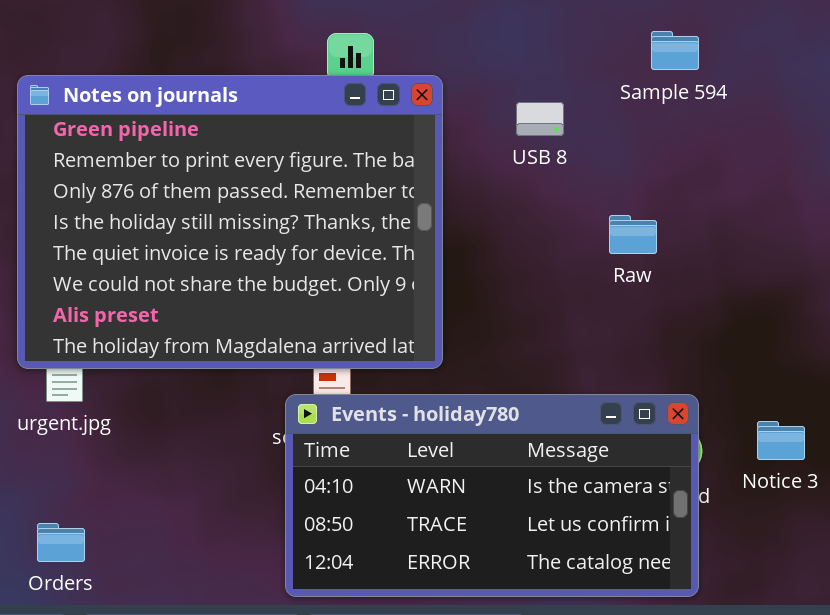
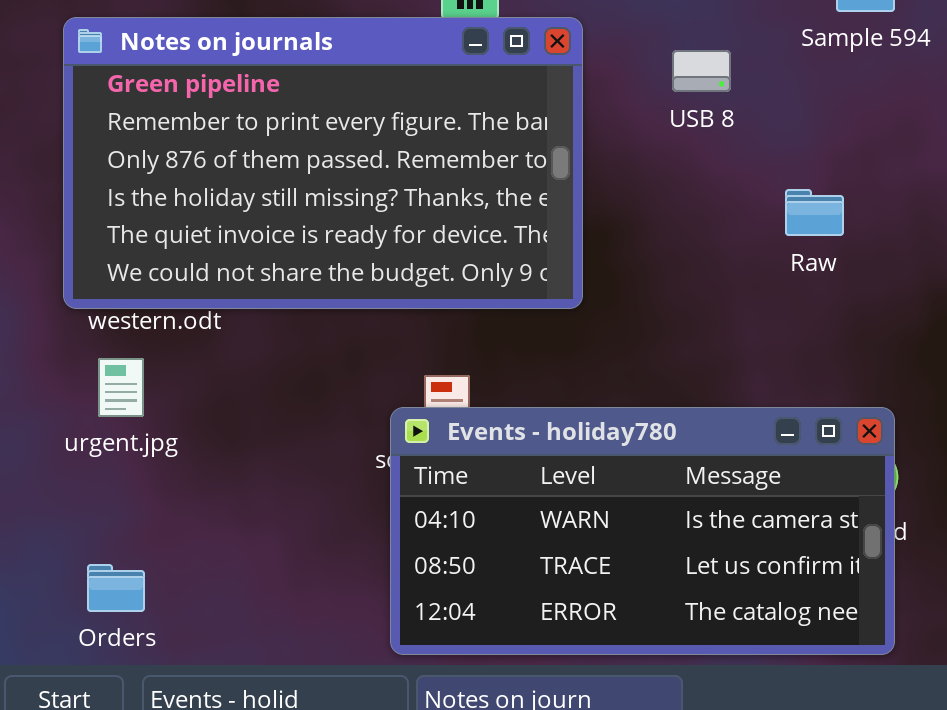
Notes on journals: [17,75,443,369] -> [63,17,583,309], resized

